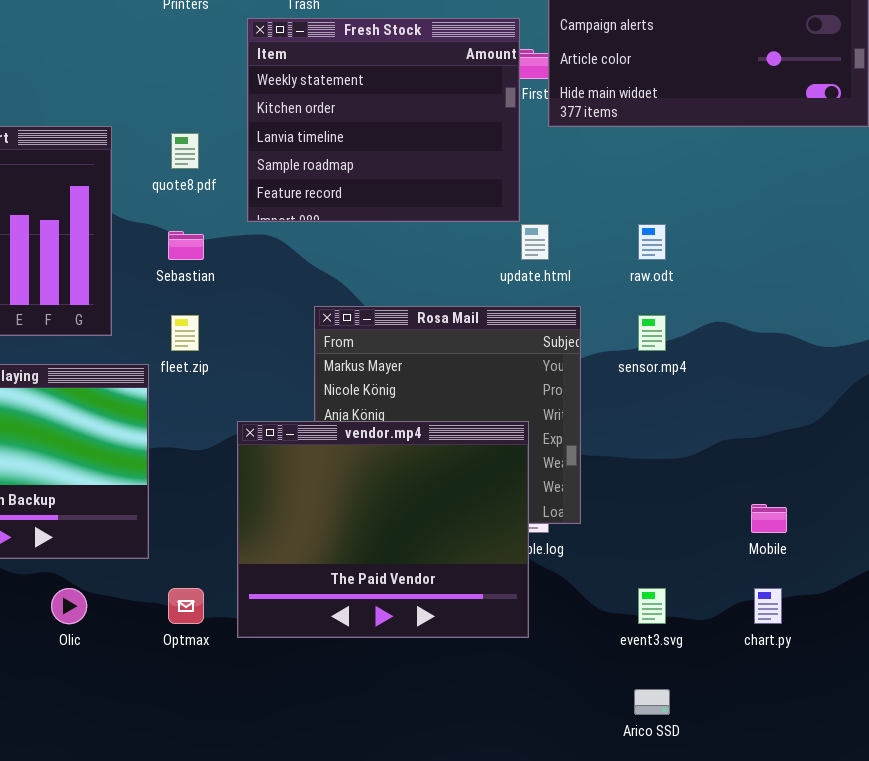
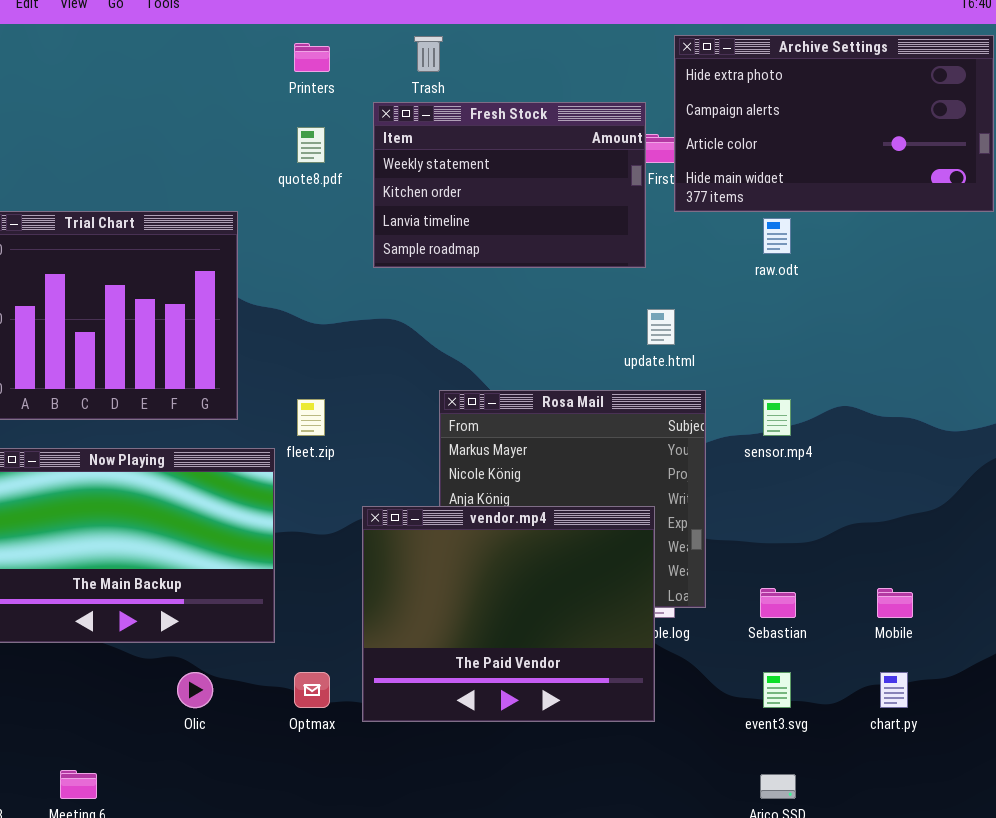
Fresh Stock: [247,18,520,222] -> [373,102,646,268], resized
quote8.pdf: [171,133,199,169] -> [297,127,325,163], moved
raw.odt: [638,224,666,260] -> [763,218,791,254], moved
Sebastian: [168,231,204,260] -> [760,588,796,618], moved

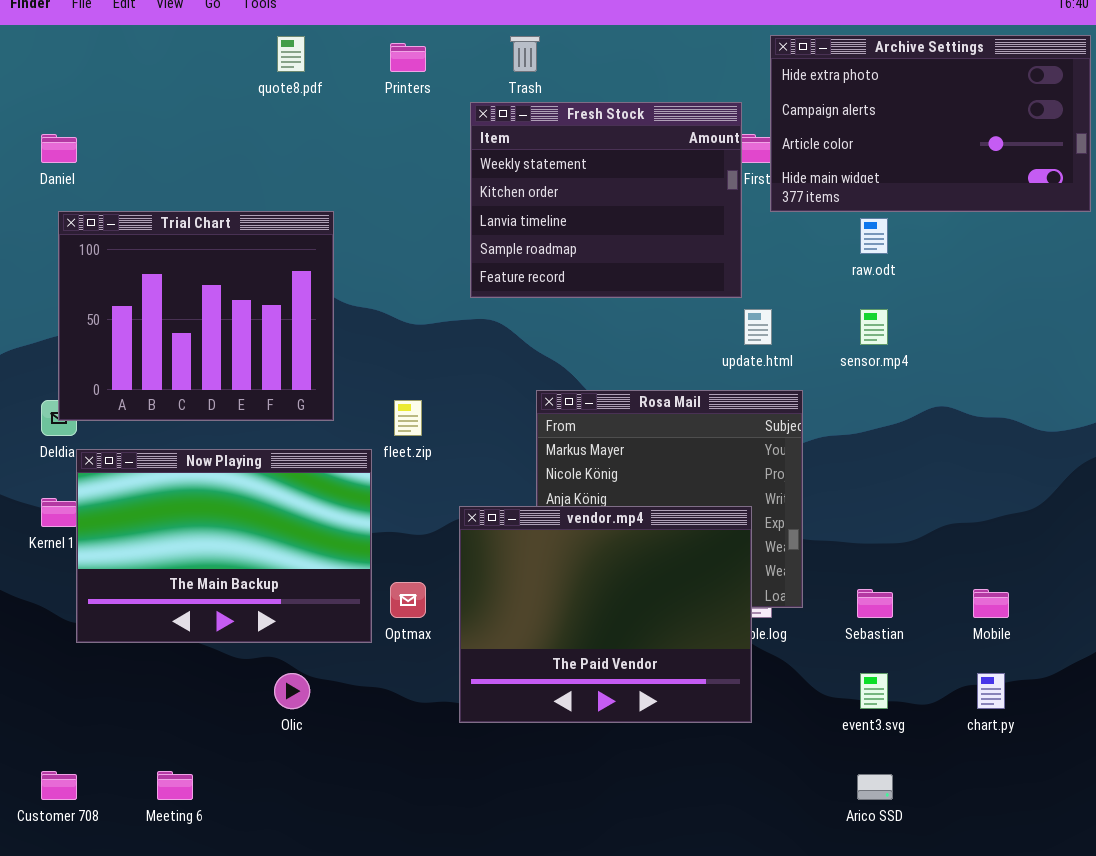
Fresh Stock: [373,102,646,268] -> [470,102,742,298], resized
quote8.pdf: [297,127,325,163] -> [277,36,305,72], moved
sensor.mp4: [763,399,791,436] -> [860,309,888,345], moved
Optmax: [294,672,330,708] -> [390,582,426,618], moved

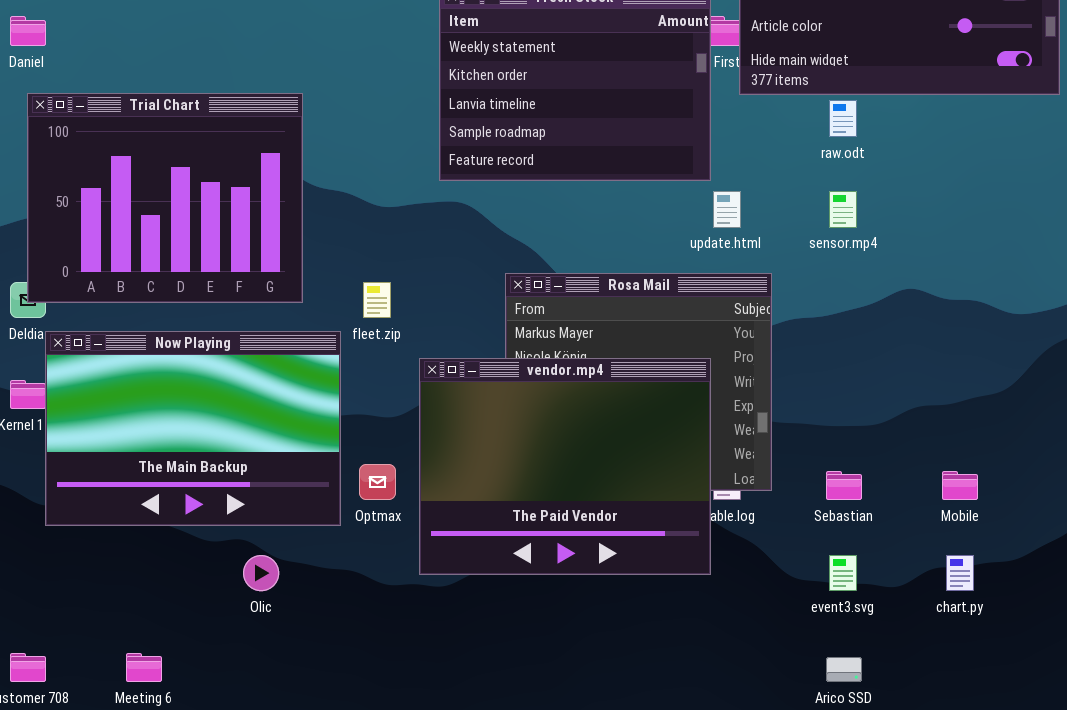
vendor.mp4: [459,506,752,723] -> [419,358,711,575], moved

